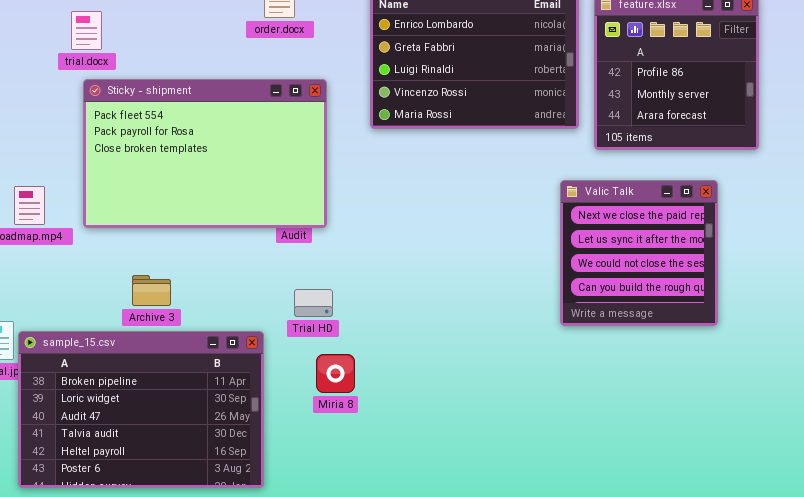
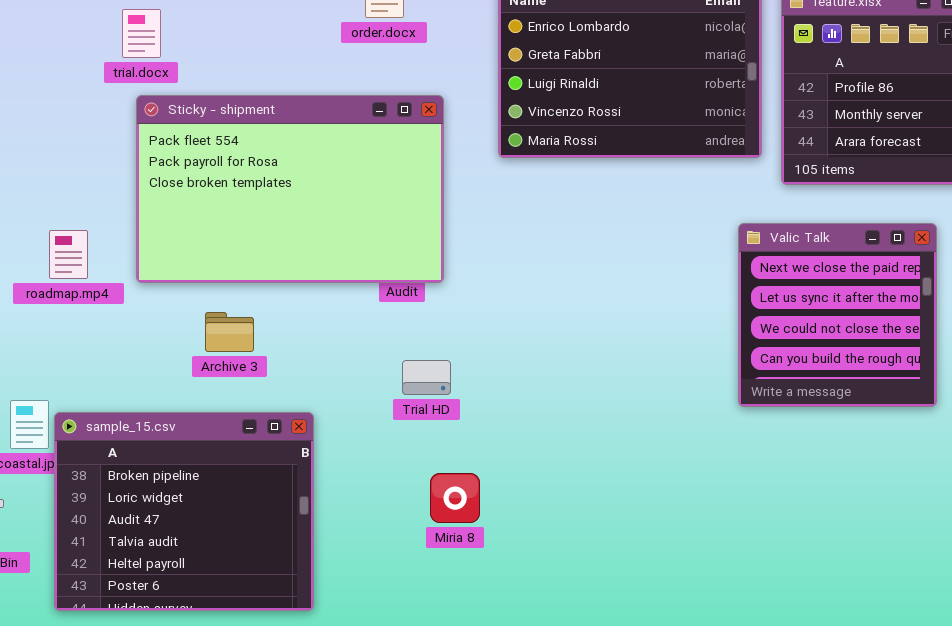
Archive 3: [132,275,171,306] -> [205,312,254,352], moved
sample_15.csv: [18,331,264,488] -> [54,412,314,611], resized
Miria 8: [316,354,355,393] -> [430,473,480,523], moved

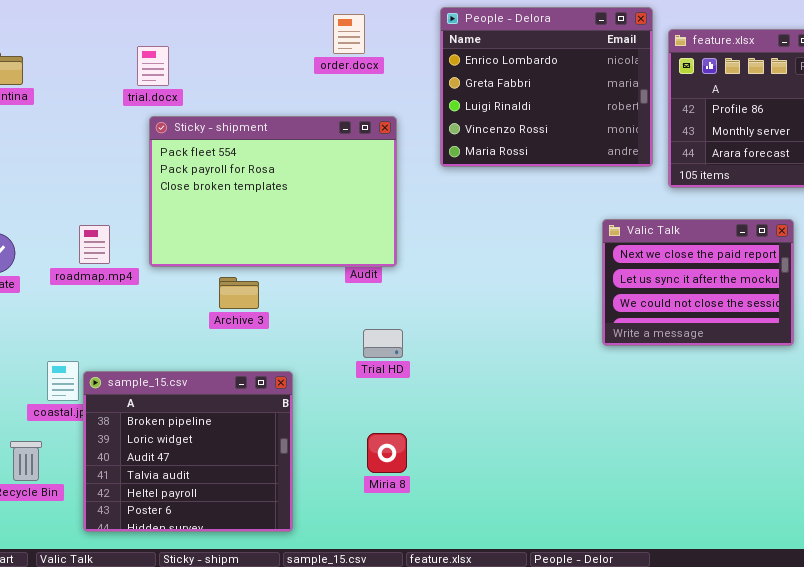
Valic Talk: [738,223,937,407] -> [602,219,794,346], resized
Archive 3: [205,312,254,352] -> [219,277,259,309], moved
Miria 8: [430,473,480,523] -> [367,433,407,473], moved

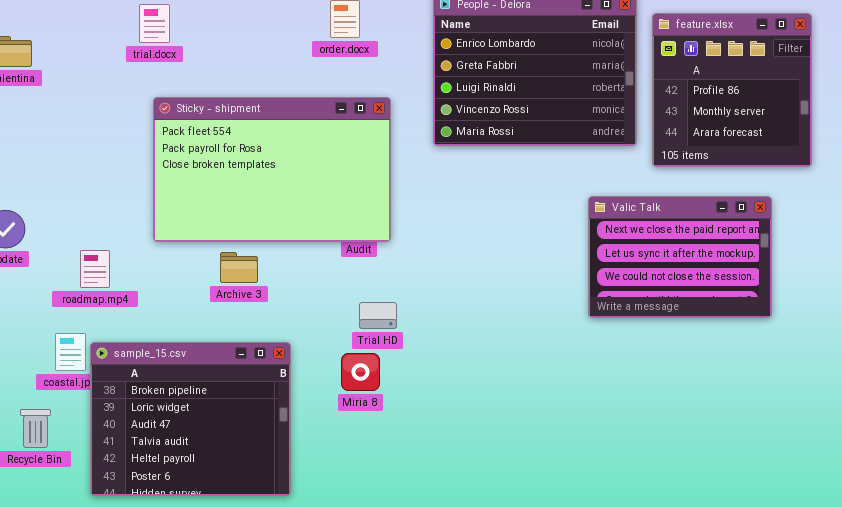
trial.docx: [137,46,169,86] -> [139,4,170,43], moved
roadmap.mp4: [79,225,110,264] -> [80,250,110,288], moved
Miria 8: [367,433,407,473] -> [341,353,380,391], moved

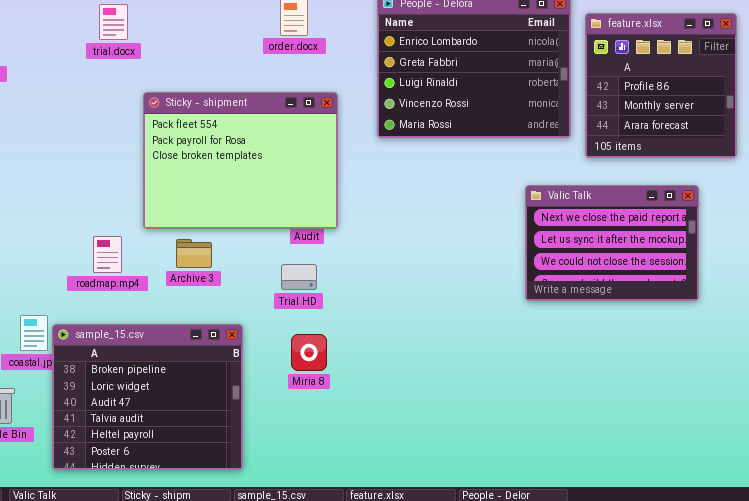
Sticky - shipment: [153,97,391,242] -> [143,92,338,229], resized
roadmap.mp4: [80,250,110,288] -> [93,236,122,273], moved
Trial HD: [359,302,397,329] -> [281,264,317,290], moved

